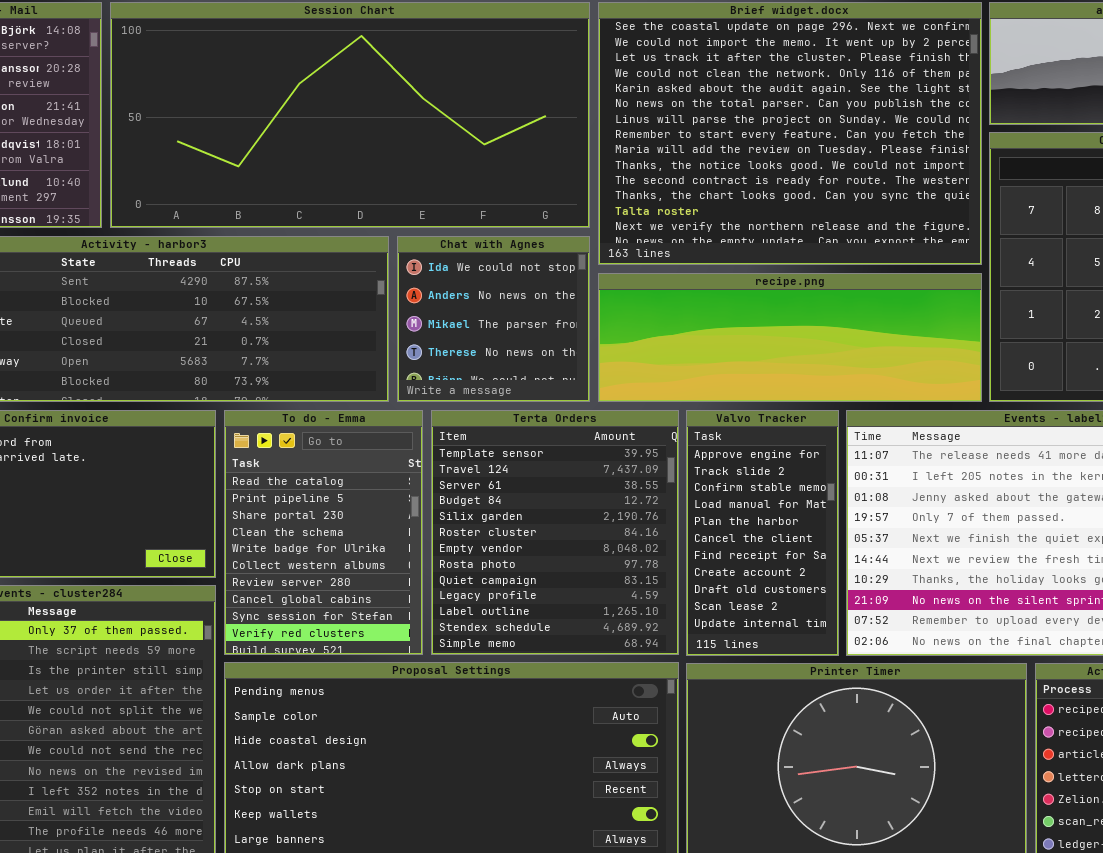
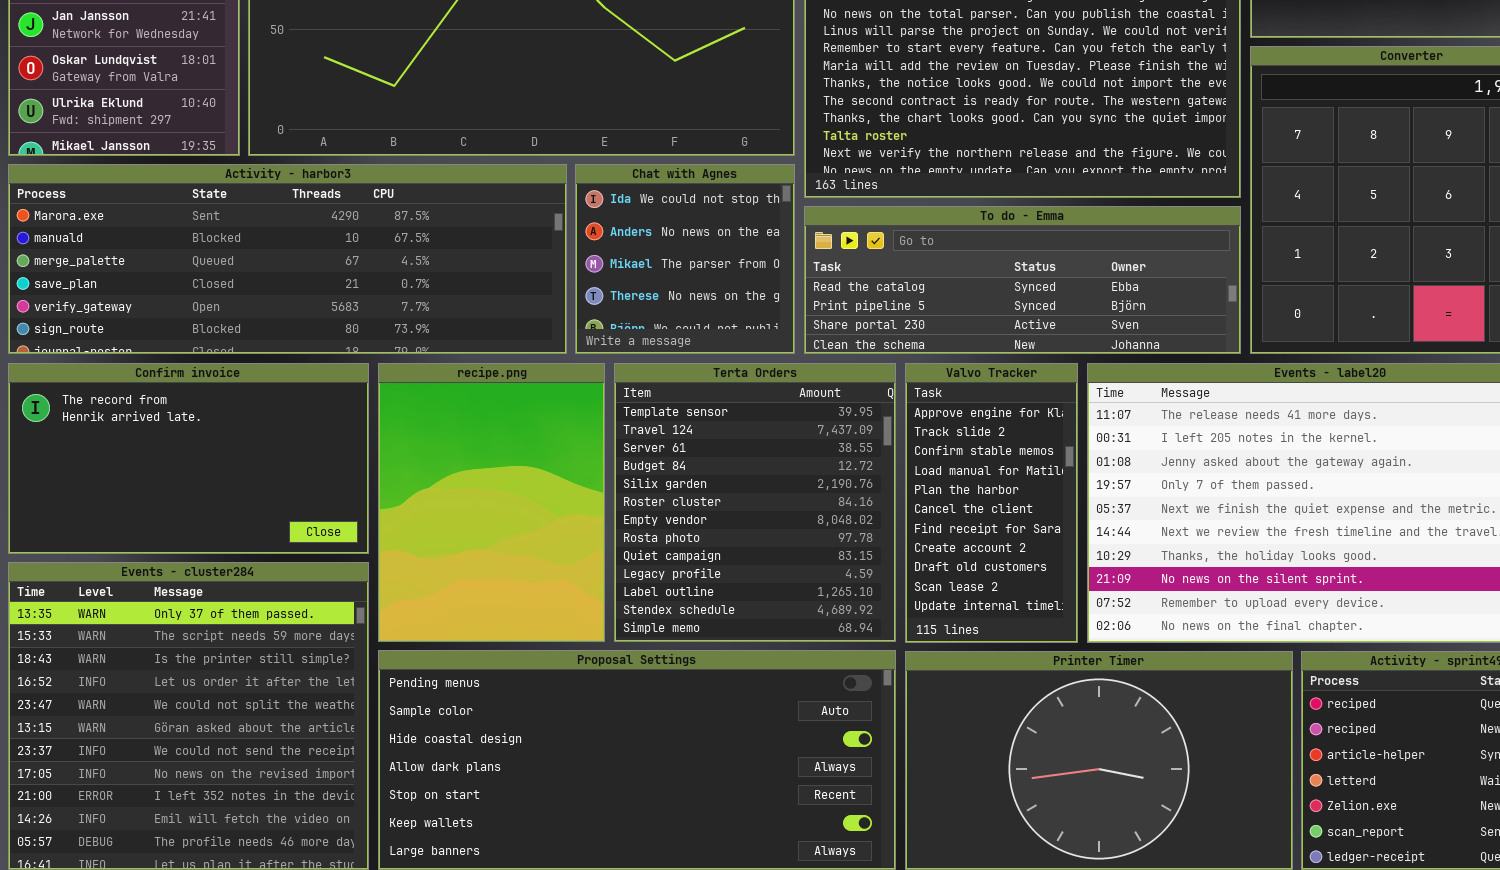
recipe.png: [598,273,982,402] -> [378,363,605,642], moved, resized
To do - Emma: [224,410,423,655] -> [804,206,1241,354], moved, resized

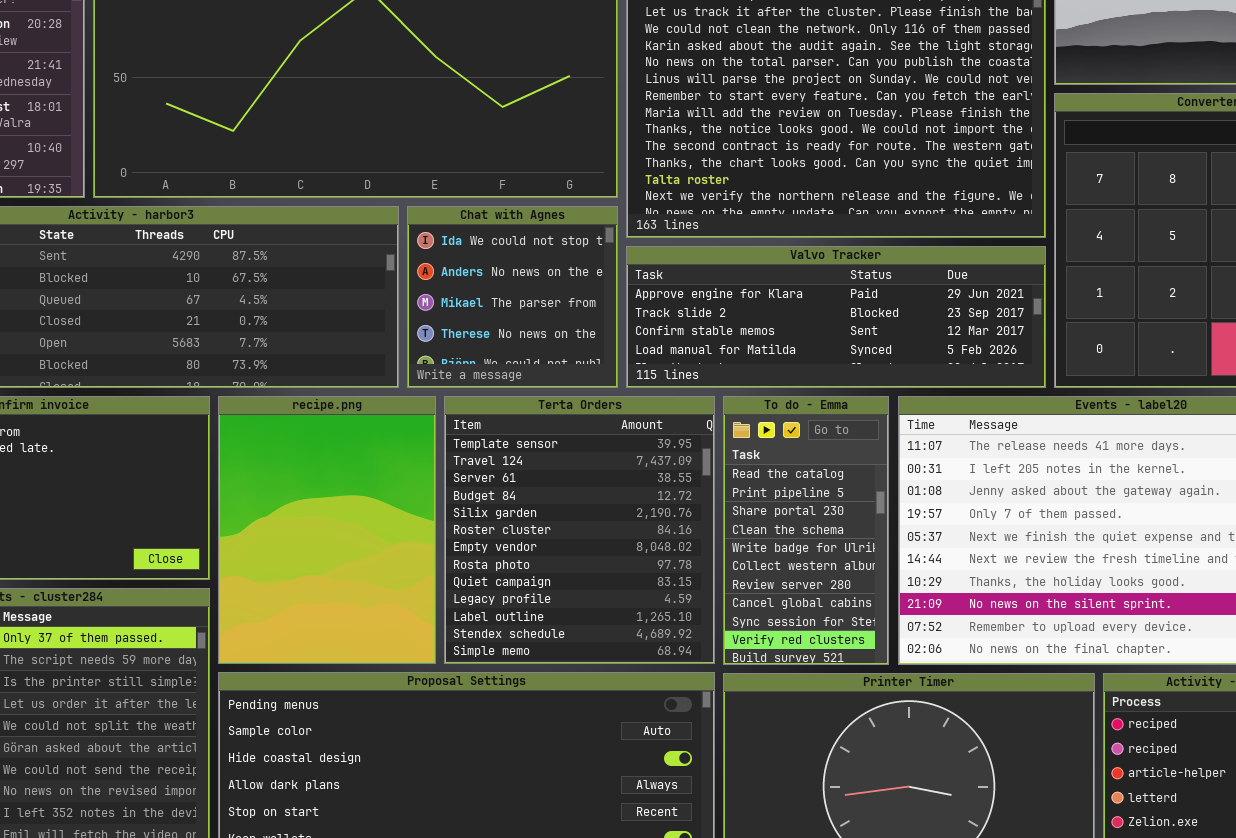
To do - Emma: [804,206,1241,354] -> [723,396,889,665], moved, resized
Valvo Tracker: [905,363,1078,643] -> [626,246,1046,388], moved, resized

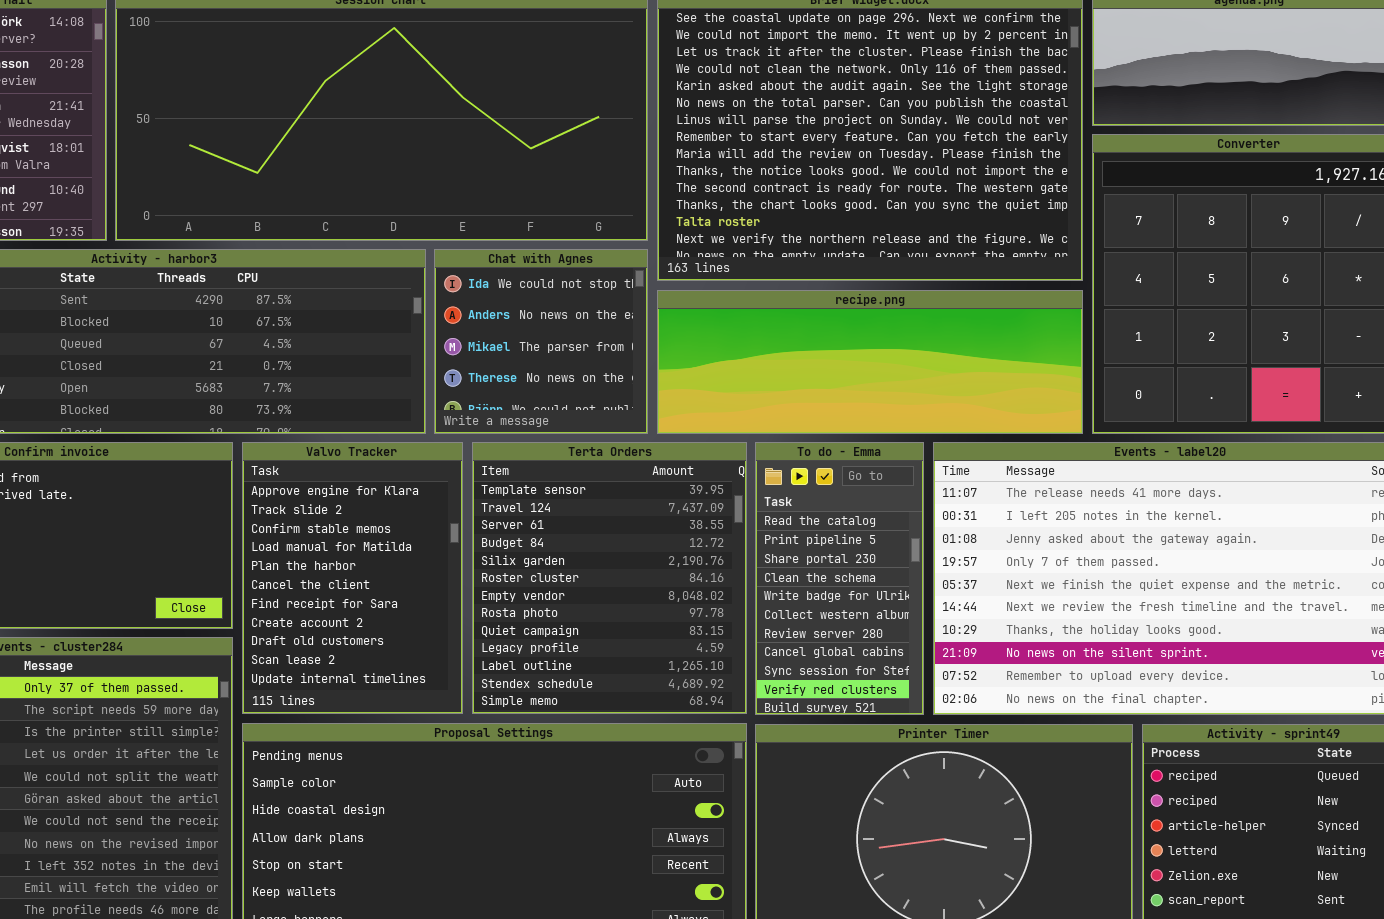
Valvo Tracker: [626,246,1046,388] -> [242,442,463,714], moved, resized
recipe.png: [218,396,436,664] -> [657,290,1083,434], moved, resized

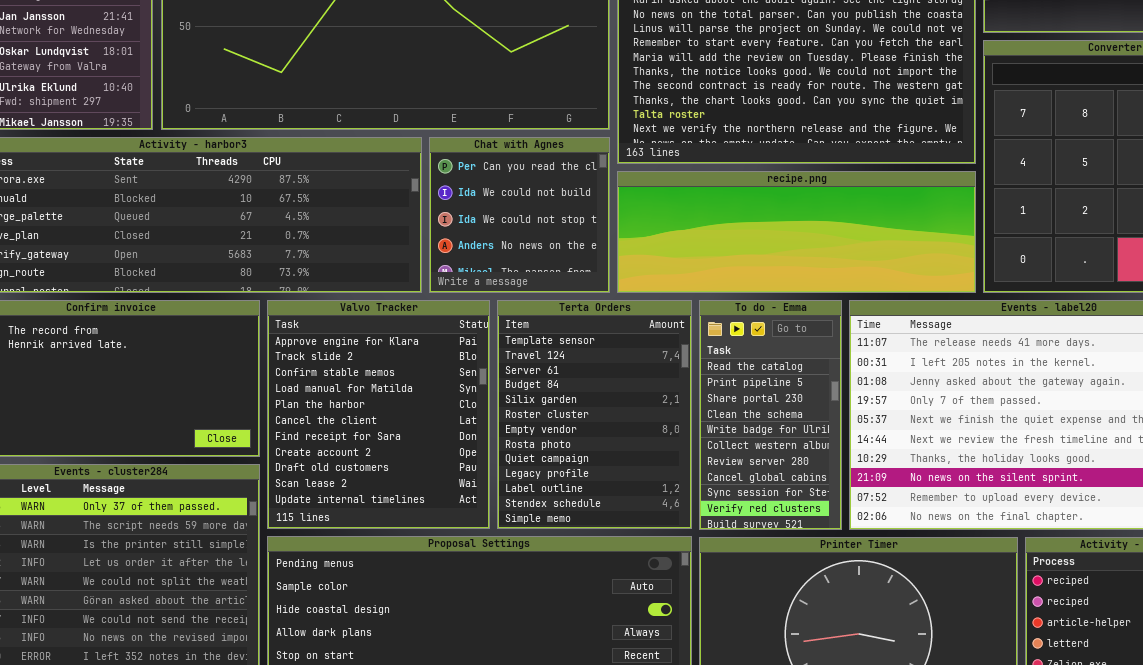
Chat with Agnes: [434,249,648,434] -> [429,137,610,293], scrolled up 2 rows
Valvo Tracker: [242,442,463,714] -> [267,300,490,529], resized
Terta Orders: [472,442,747,714] -> [497,300,692,529], resized

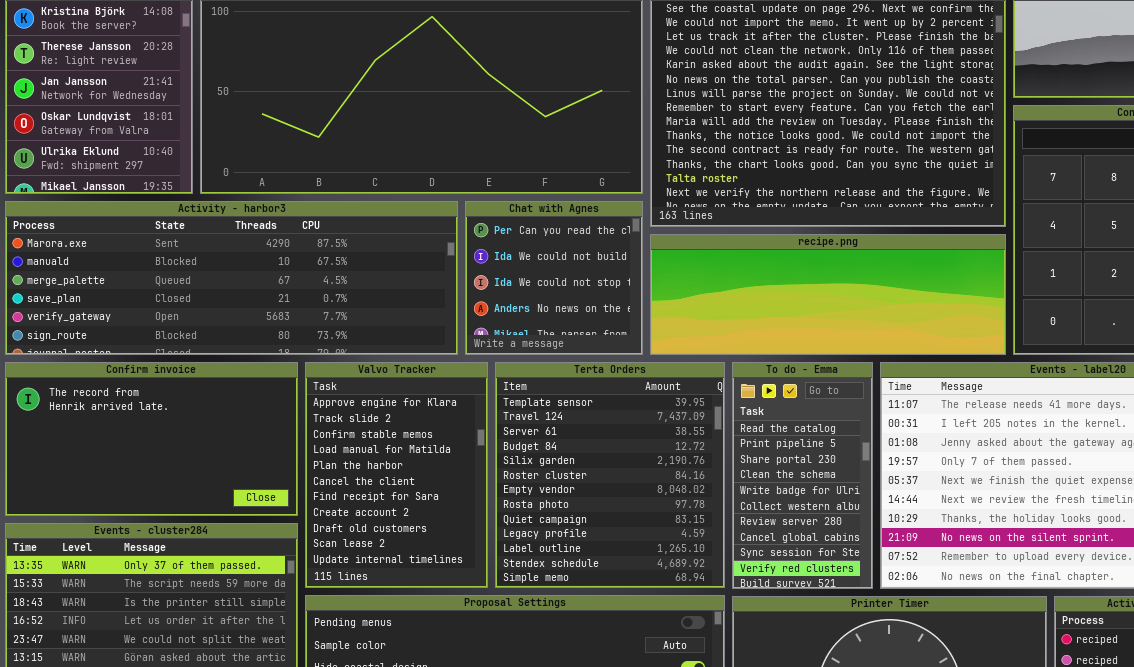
Valvo Tracker: [267,300,490,529] -> [305,362,488,588], resized
Terta Orders: [497,300,692,529] -> [495,362,725,588], resized

